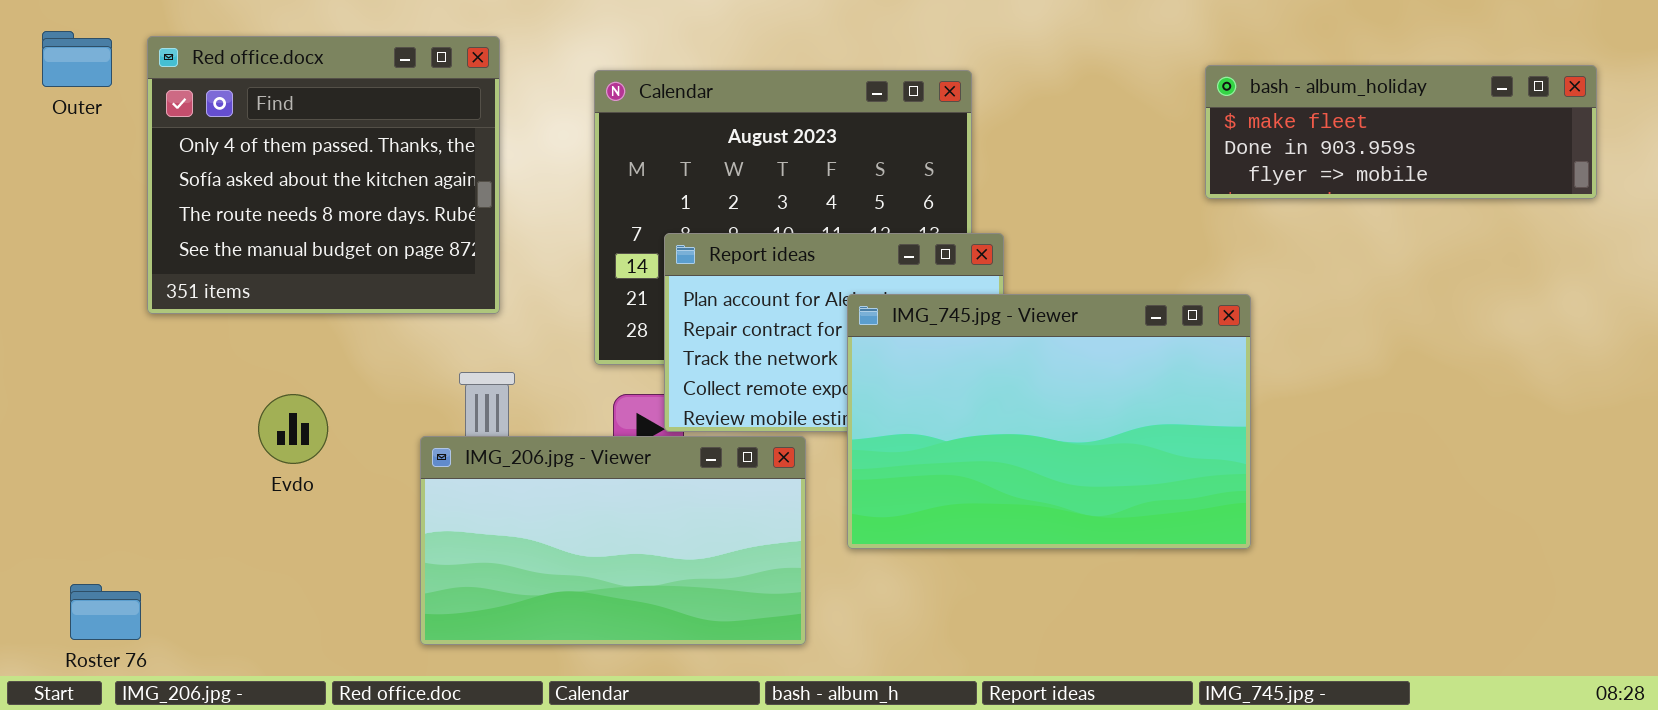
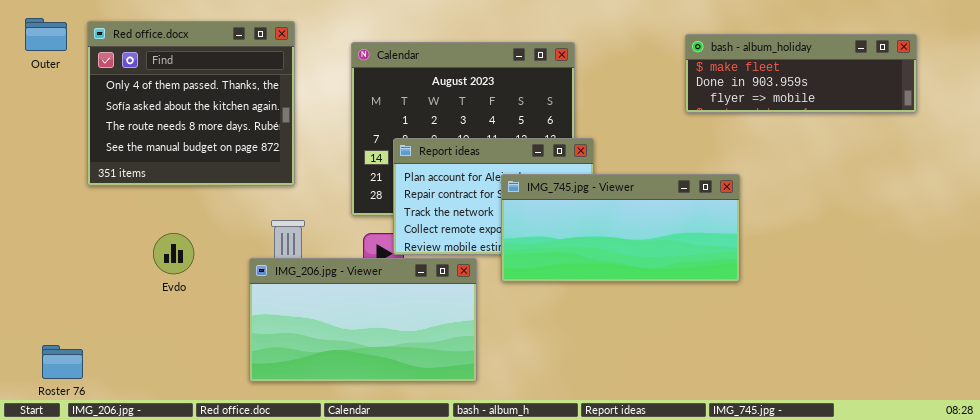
bash - album_holiday: [1205,65,1597,199] -> [685,34,917,113], moved
IMG_745.jpg - Viewer: [847,294,1251,549] -> [501,174,740,282], resized

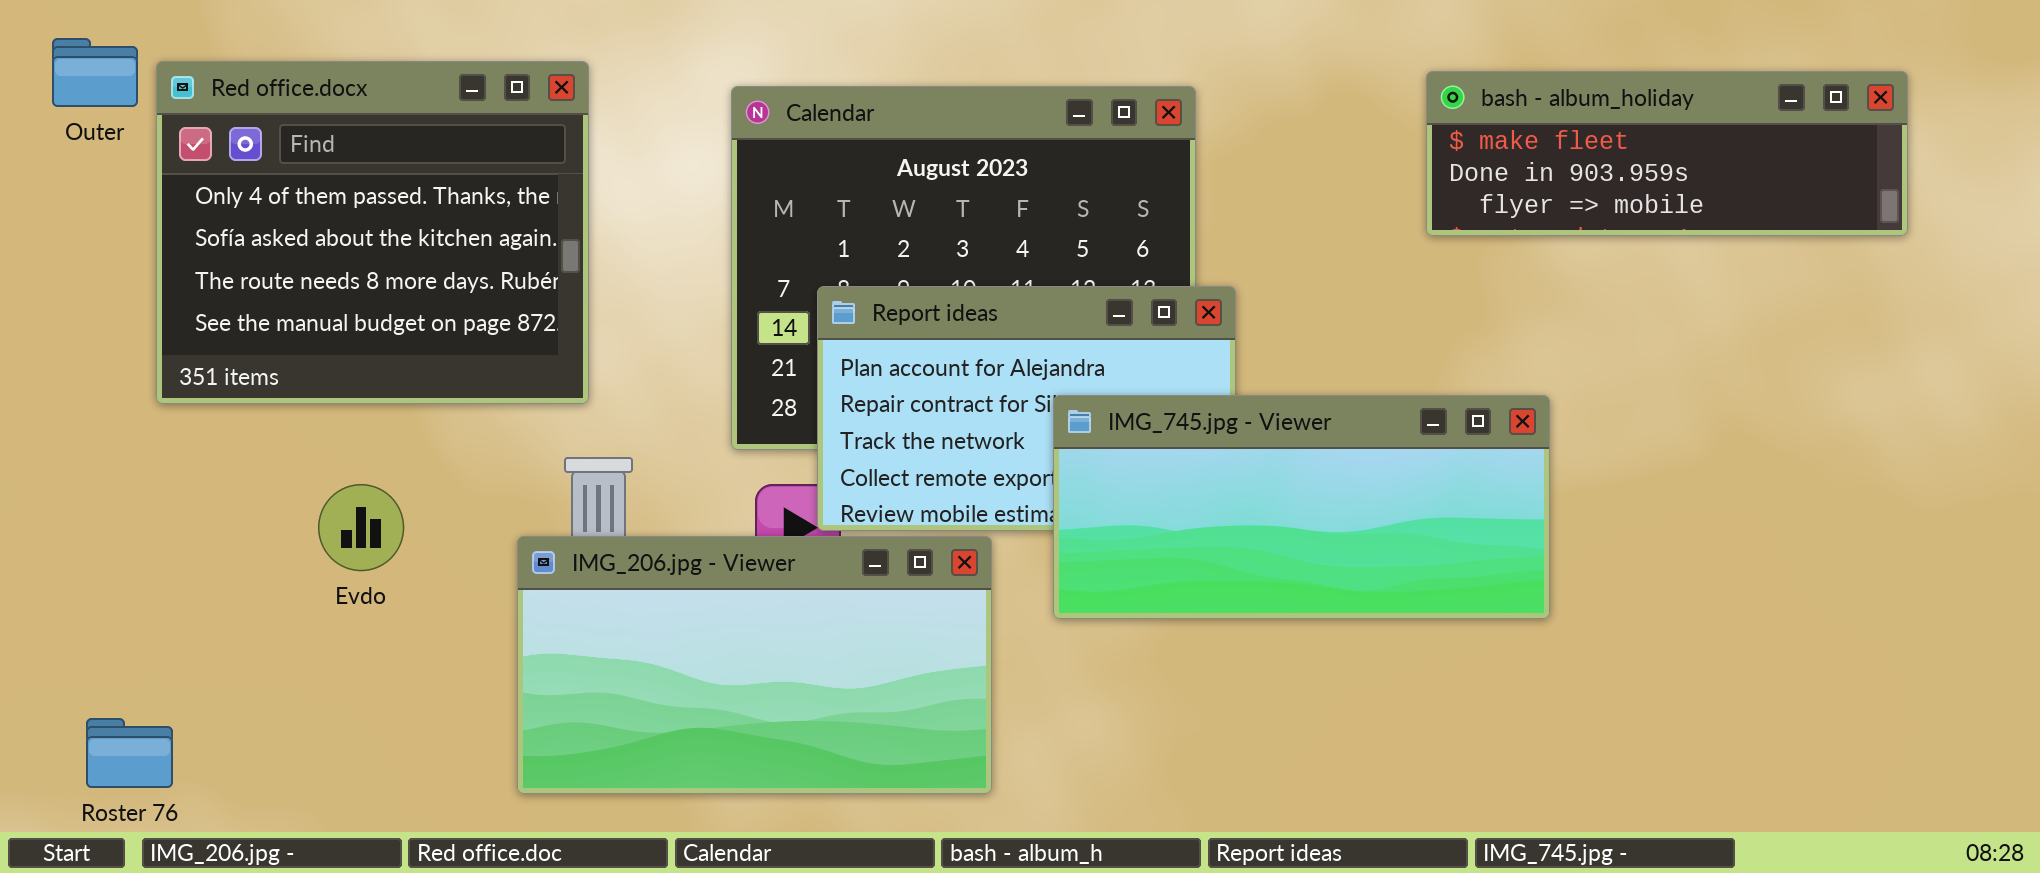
Red office.docx: [87,21,295,186] -> [156,61,589,404], moved
IMG_745.jpg - Viewer: [501,174,740,282] -> [1053,395,1550,619], moved

